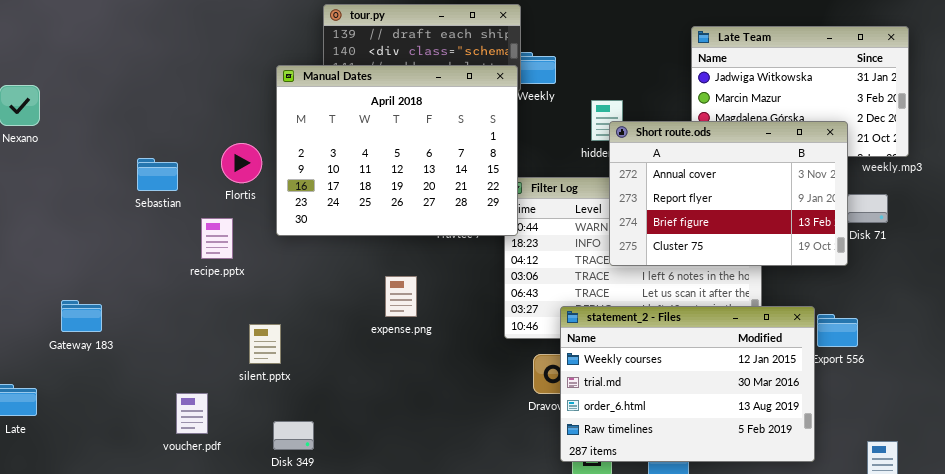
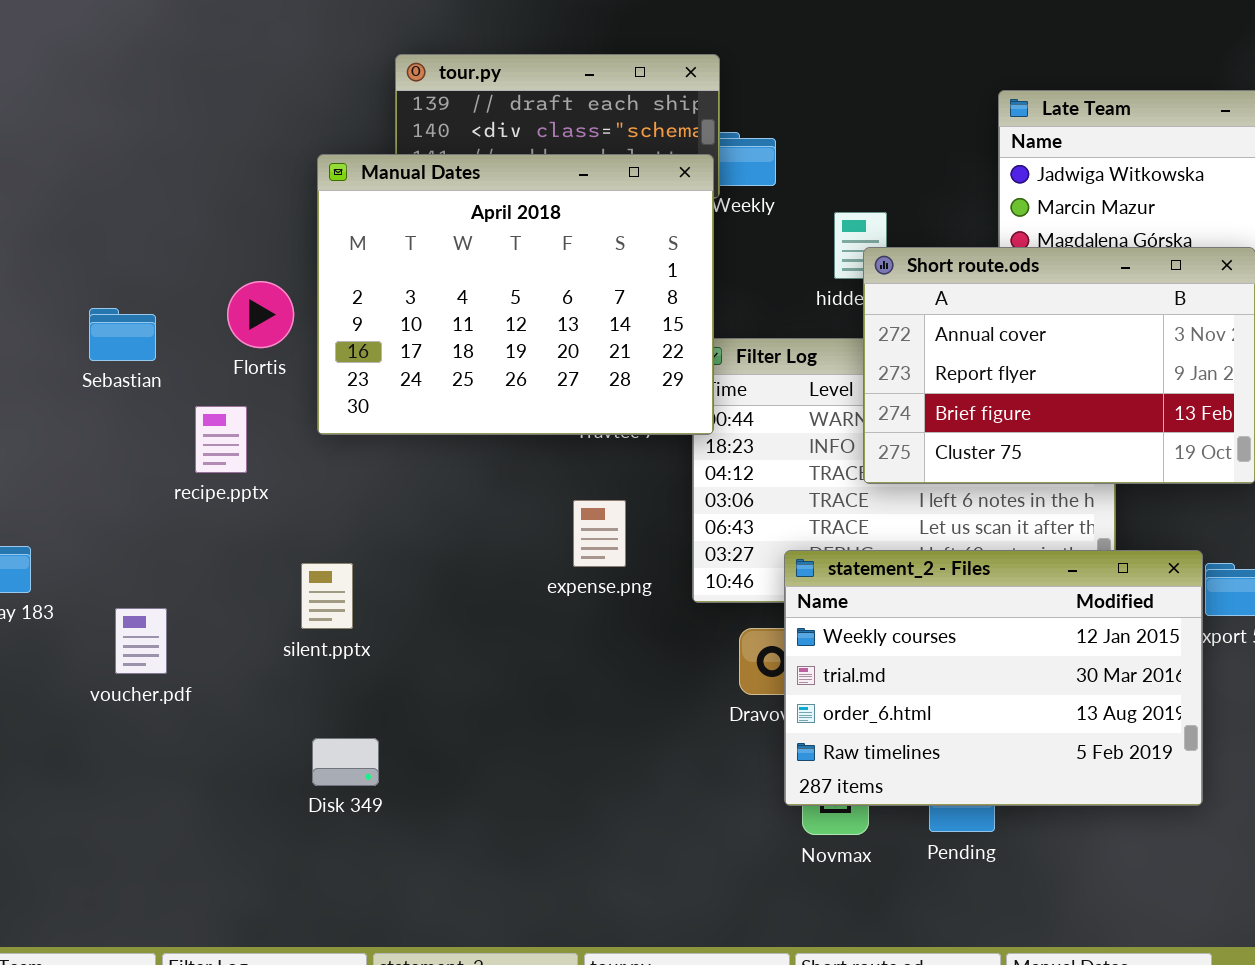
expense.png: [385,276,417,317] -> [573,500,626,567], moved
silent.pptx: [249,324,281,364] -> [301,563,353,629], moved
voucher.pdf: [176,393,208,434] -> [115,608,167,674], moved

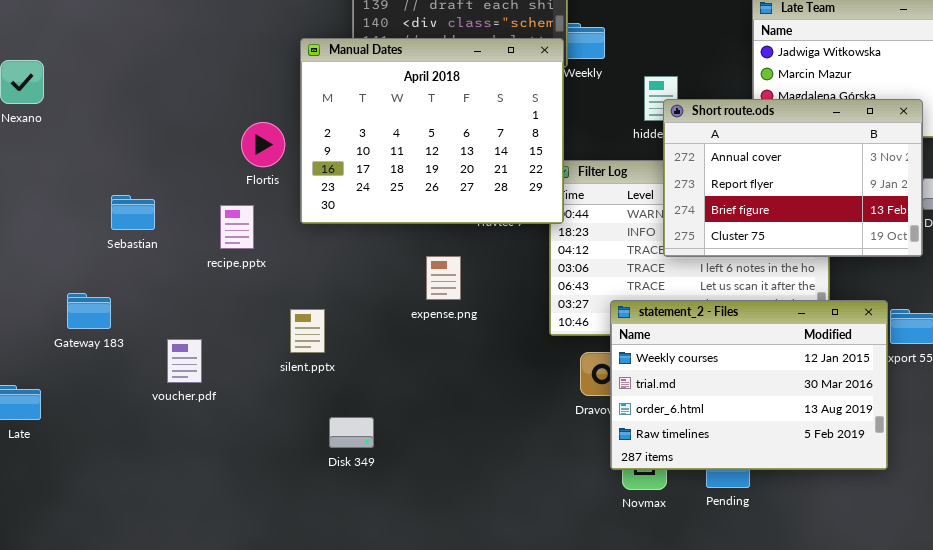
Sebastian: [89,308,156,361] -> [111,195,155,230], moved
expense.png: [573,500,626,567] -> [426,256,461,300], moved
Disk 349: [312,738,379,786] -> [329,417,374,448], moved

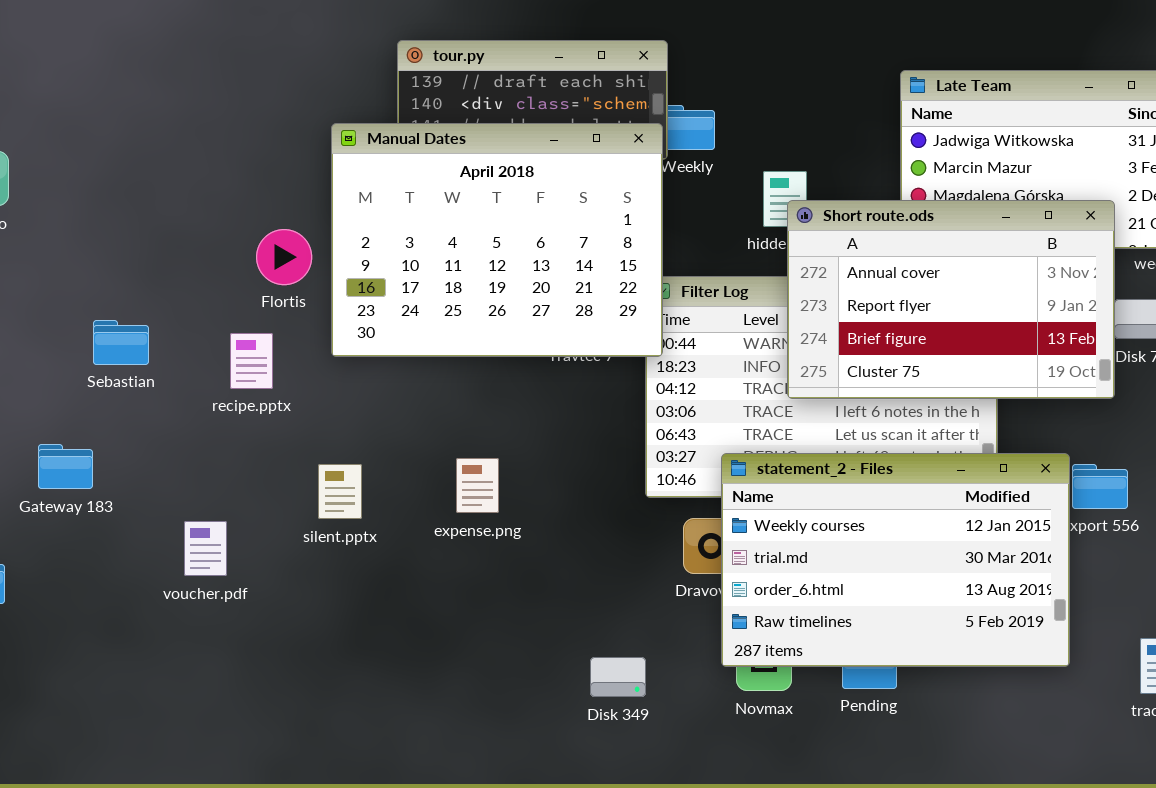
expense.png: [426,256,461,300] -> [456,458,499,513], moved
voucher.pdf: [167,339,202,383] -> [184,521,227,576], moved
Disk 349: [329,417,374,448] -> [590,657,646,697], moved

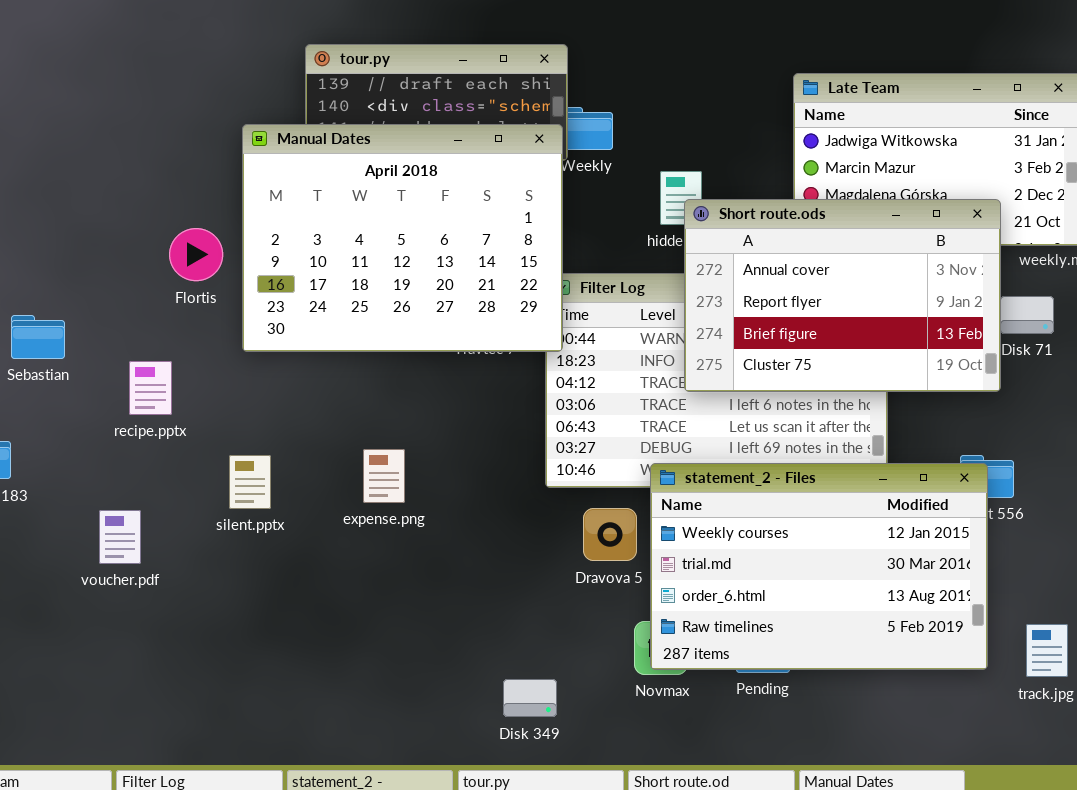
recipe.pptx: [230,333,273,389] -> [129,361,172,415], moved
statement_2 - Files: [721,453,1070,667] -> [650,463,988,670], moved
Disk 349: [590,657,646,697] -> [503,679,557,717], moved

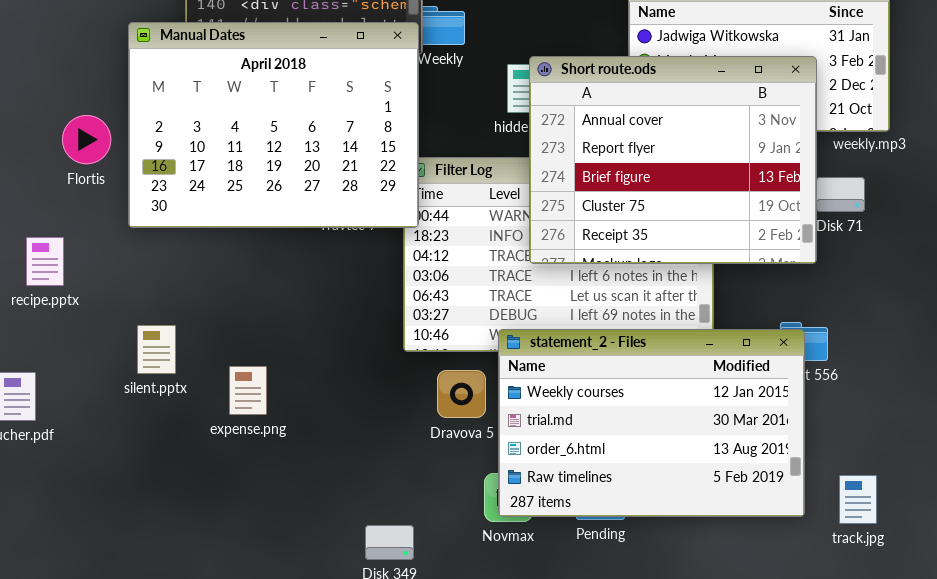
Short route.ods: [684,199,1001,392] -> [529,56,817,264], resized
expense.png: [363,449,405,503] -> [229,366,267,415], moved
silent.pptx: [229,455,271,509] -> [137,325,176,374], moved

